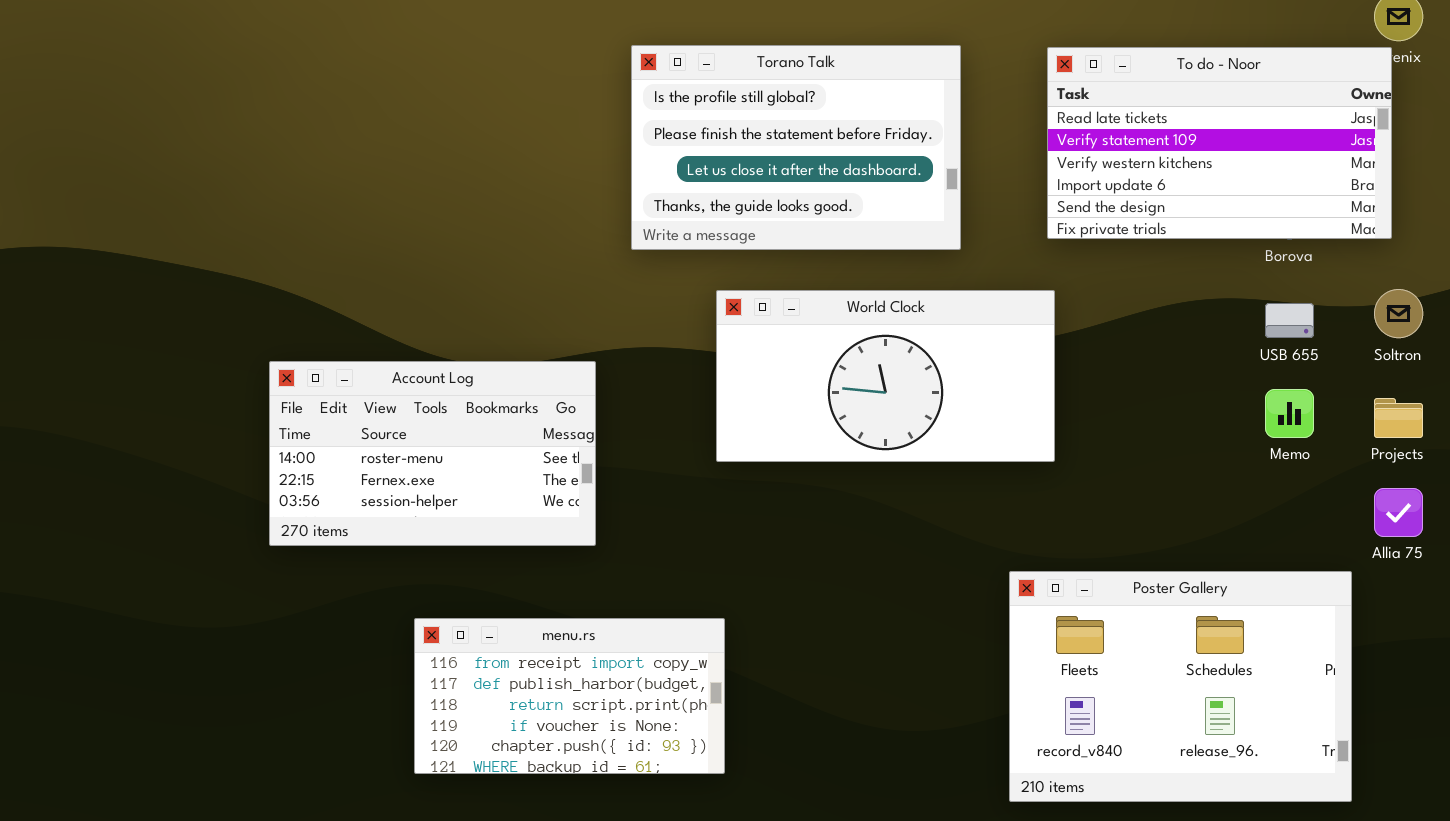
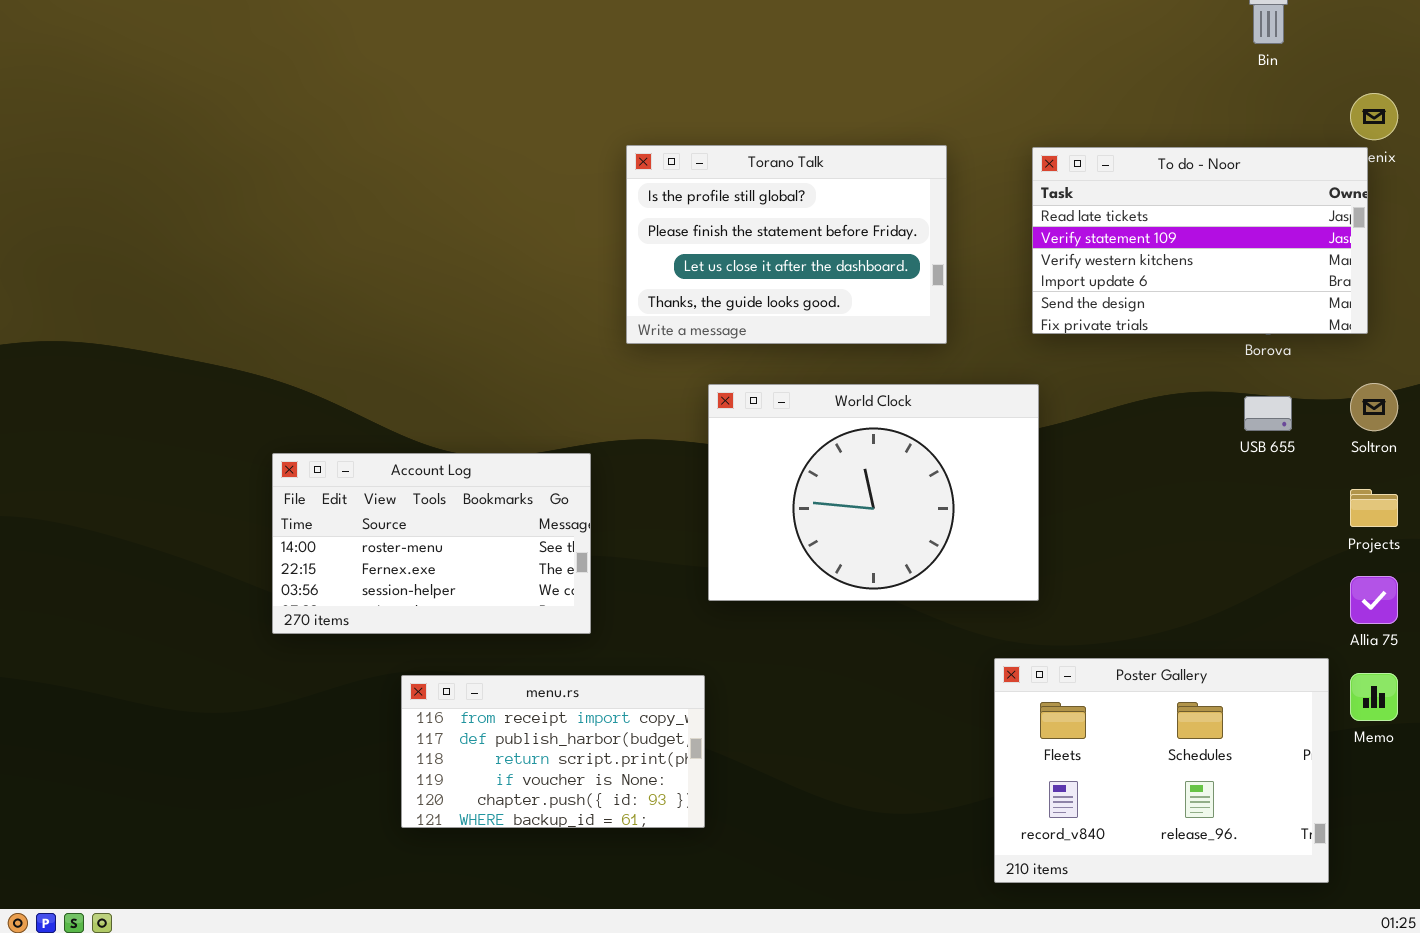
World Clock: [716,290,1055,462] -> [708,384,1039,601], resized
Memo: [1265,389,1314,438] -> [1350,673,1398,721], moved
menu.rs: [414,618,725,774] -> [401,675,705,828], moved

